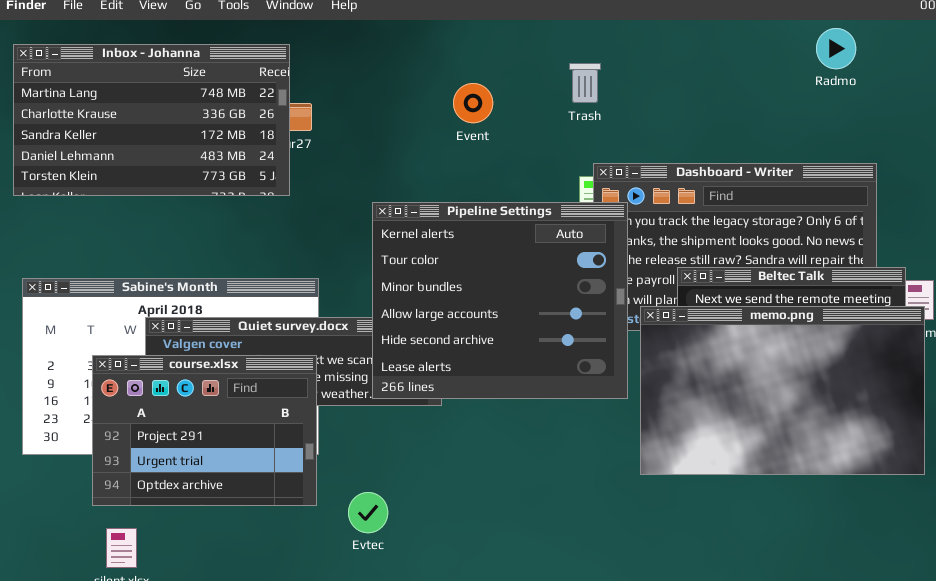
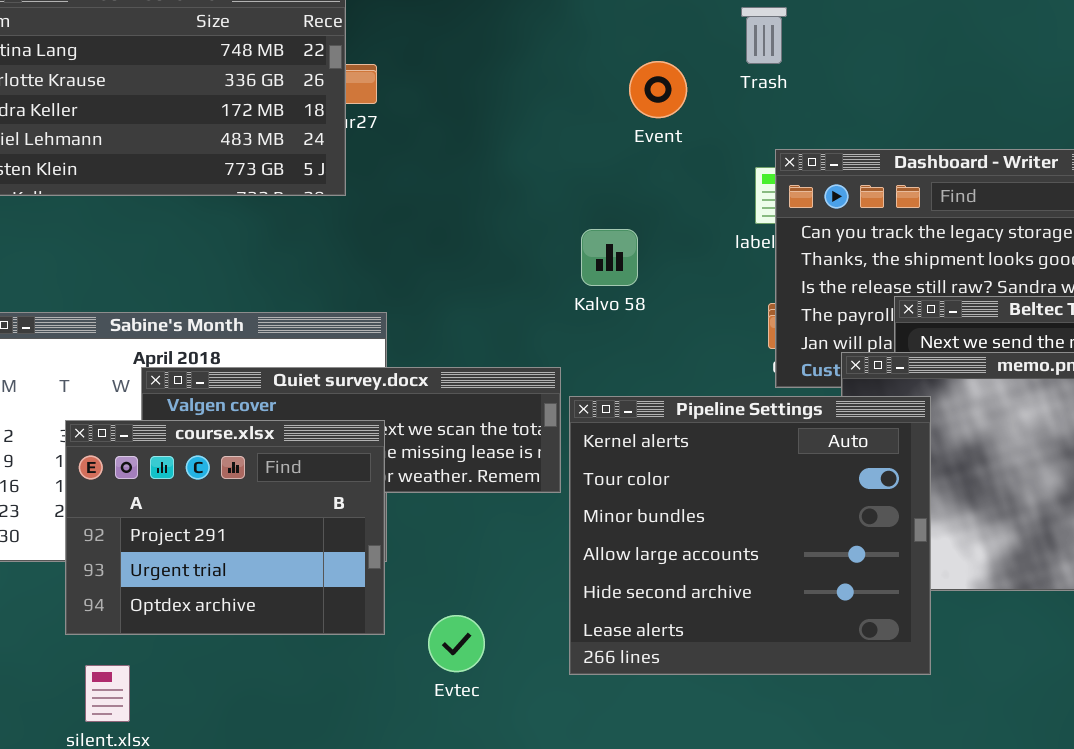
Event: [453,83,493,123] -> [629,61,687,118], moved
Pipeline Settings: [372,202,628,399] -> [569,396,931,675], moved

